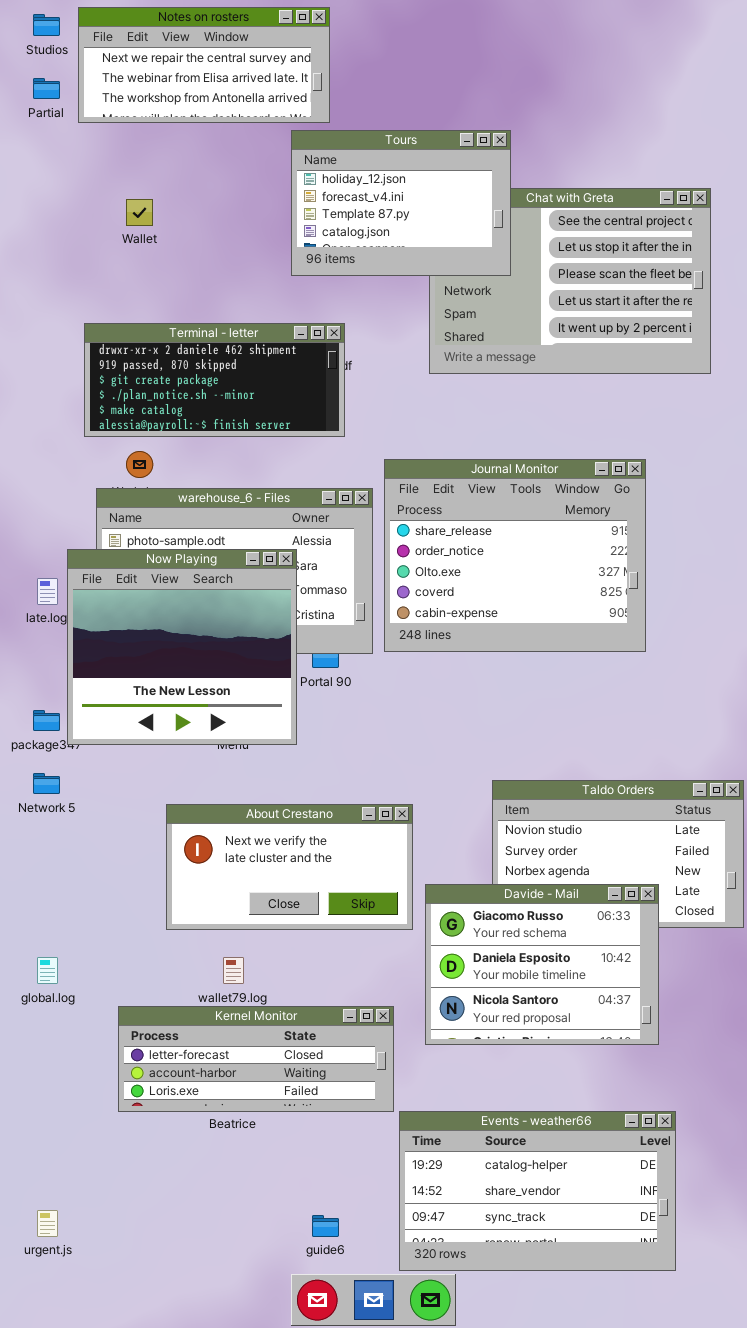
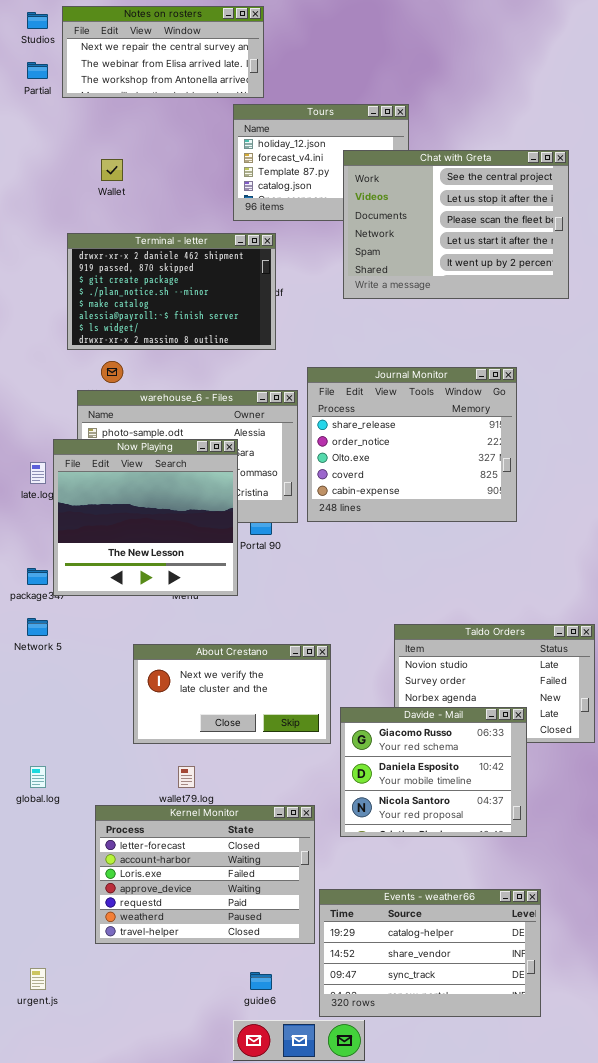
Chat with Greta: [429,188,711,374] -> [343,150,569,299], raised
Terminal - letter: [84,323,345,437] -> [67,233,276,350], resized
Kernel Monitor: [118,1006,394,1112] -> [95,805,315,944], resized

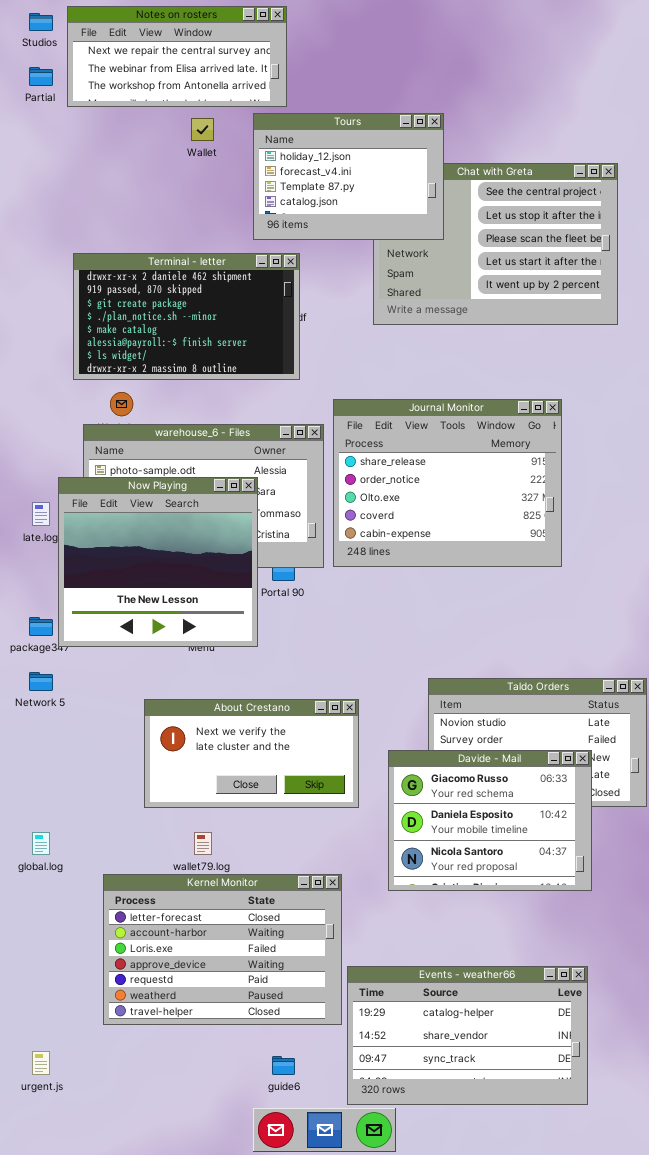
Tours: [233,104,409,221] -> [253,113,444,240], raised
Wallet: [101,159,123,181] -> [191,118,214,141], moved
Davide - Mail: [340,707,527,837] -> [388,750,592,891], moved

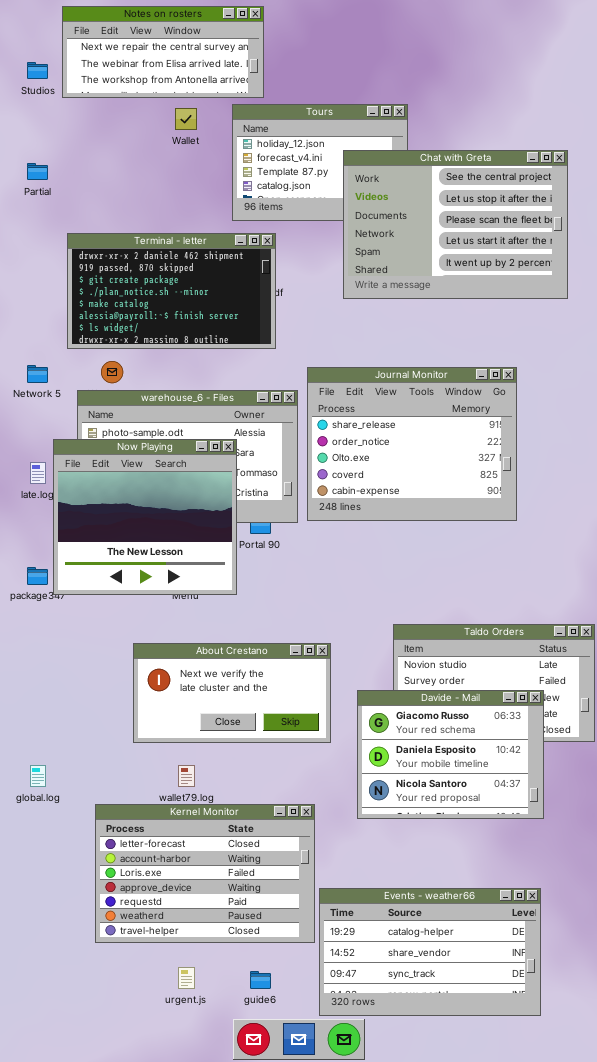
Studios: [29,13,53,31] -> [27,62,48,79], moved
Partial: [29,67,53,86] -> [27,163,48,180], moved
Chat with Greta: [373,163,618,325] -> [343,150,568,299], raised
Network 5: [29,672,53,691] -> [27,365,48,383], moved
urgent.js: [32,1051,50,1075] -> [178,967,195,989], moved

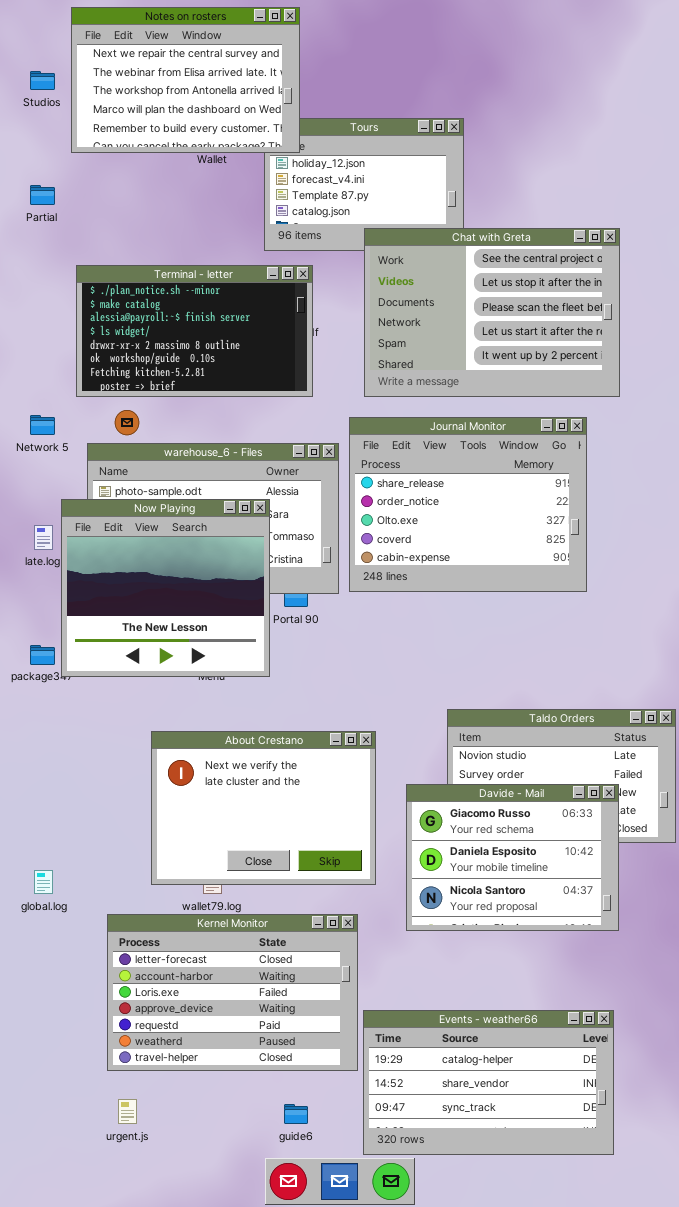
Notes on rosters: [62,6,264,98] -> [71,7,300,153], resized
Chat with Greta: [343,150,568,299] -> [364,228,620,397], moved
Terminal - letter: [67,233,276,349] -> [76,265,313,397], scrolled down 3 rows
About Crestano: [133,643,331,743] -> [151,731,376,885], resized
urgent.js: [178,967,195,989] -> [118,1099,137,1124], moved

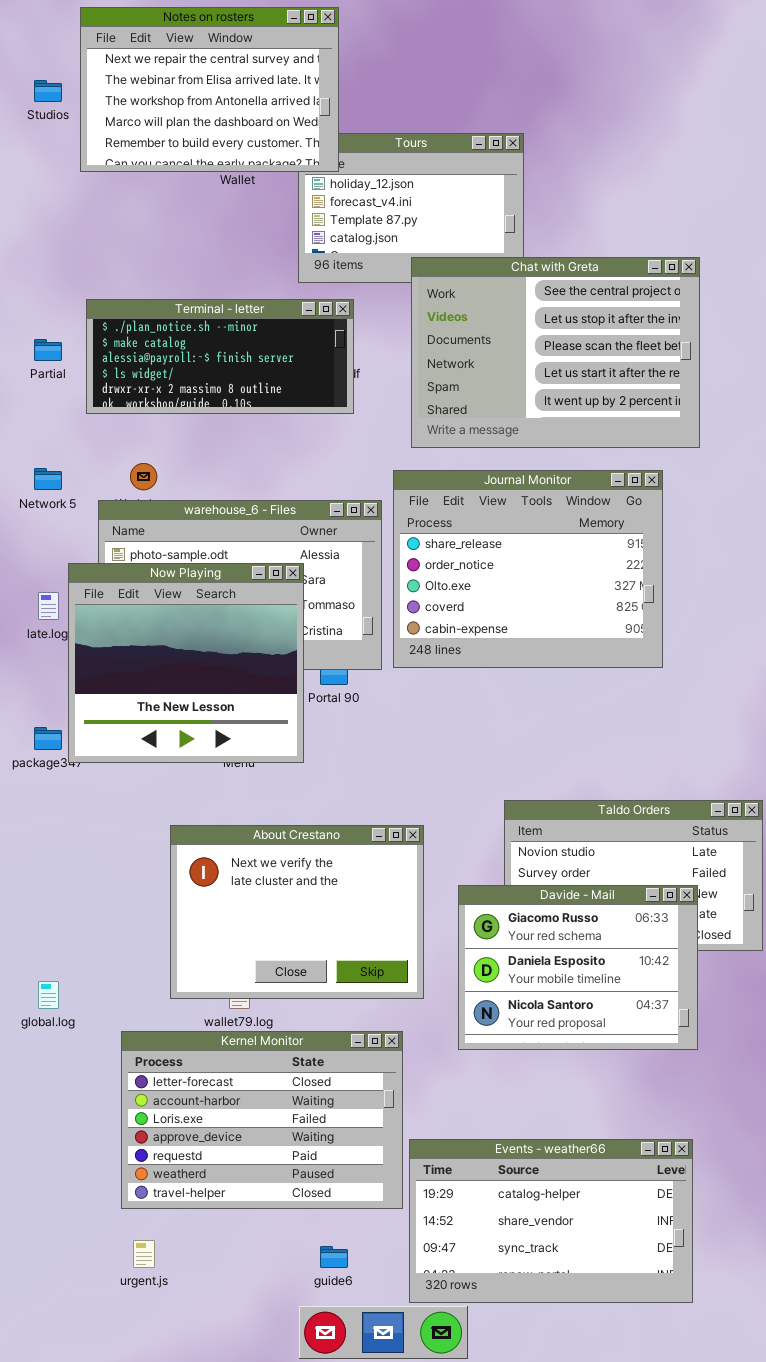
Partial: [30,185,55,205] -> [34,339,62,361], moved
Terminal - letter: [76,265,313,397] -> [86,299,354,414], resized

